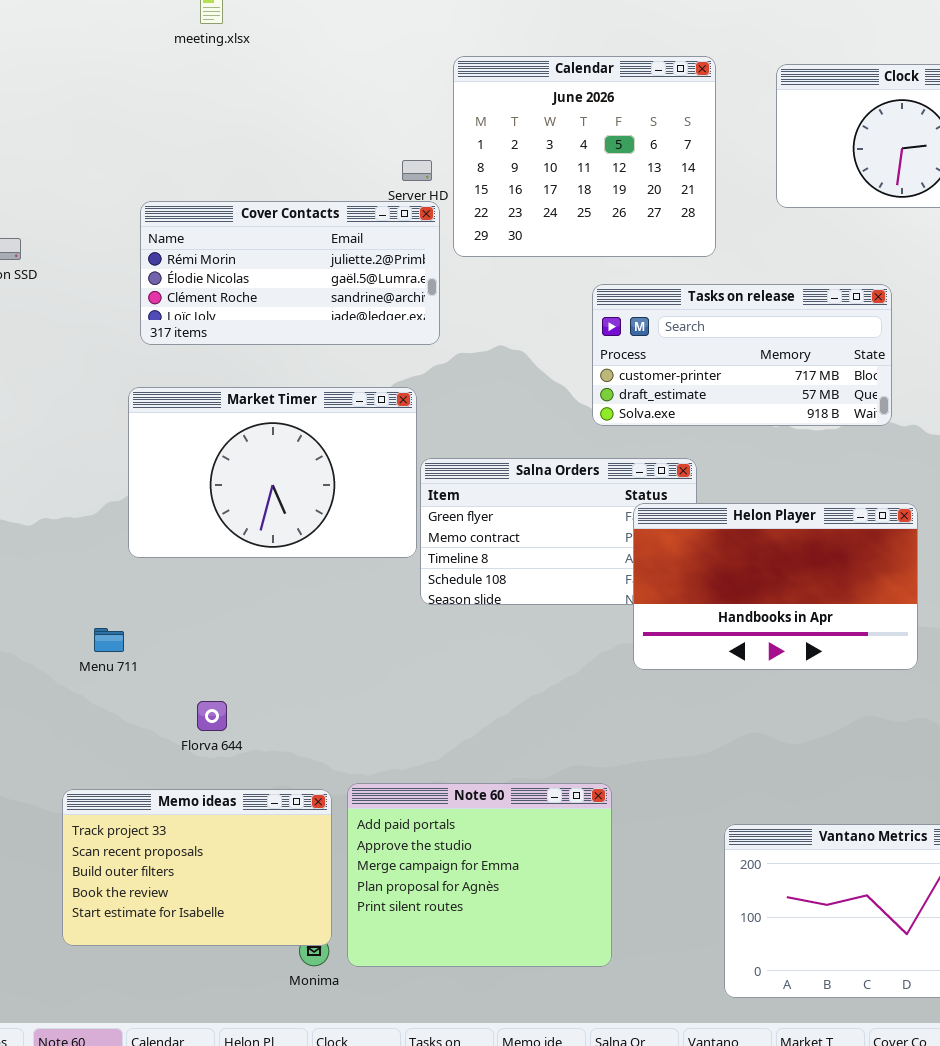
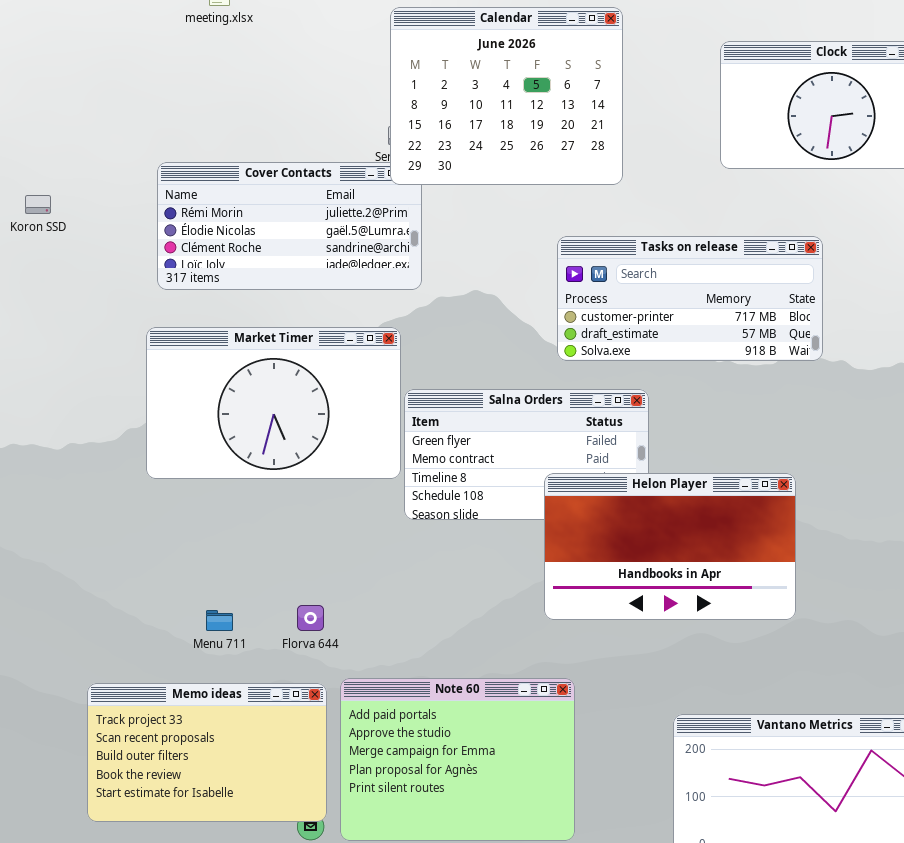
Calendar: [453,56,716,257] -> [390,7,623,185], moved
Helon Player: [633,503,918,670] -> [544,473,796,620], moved
Menu 711: [94,628,124,652] -> [206,610,233,631], moved
Florva 644: [197,701,227,731] -> [297,605,324,631], moved

